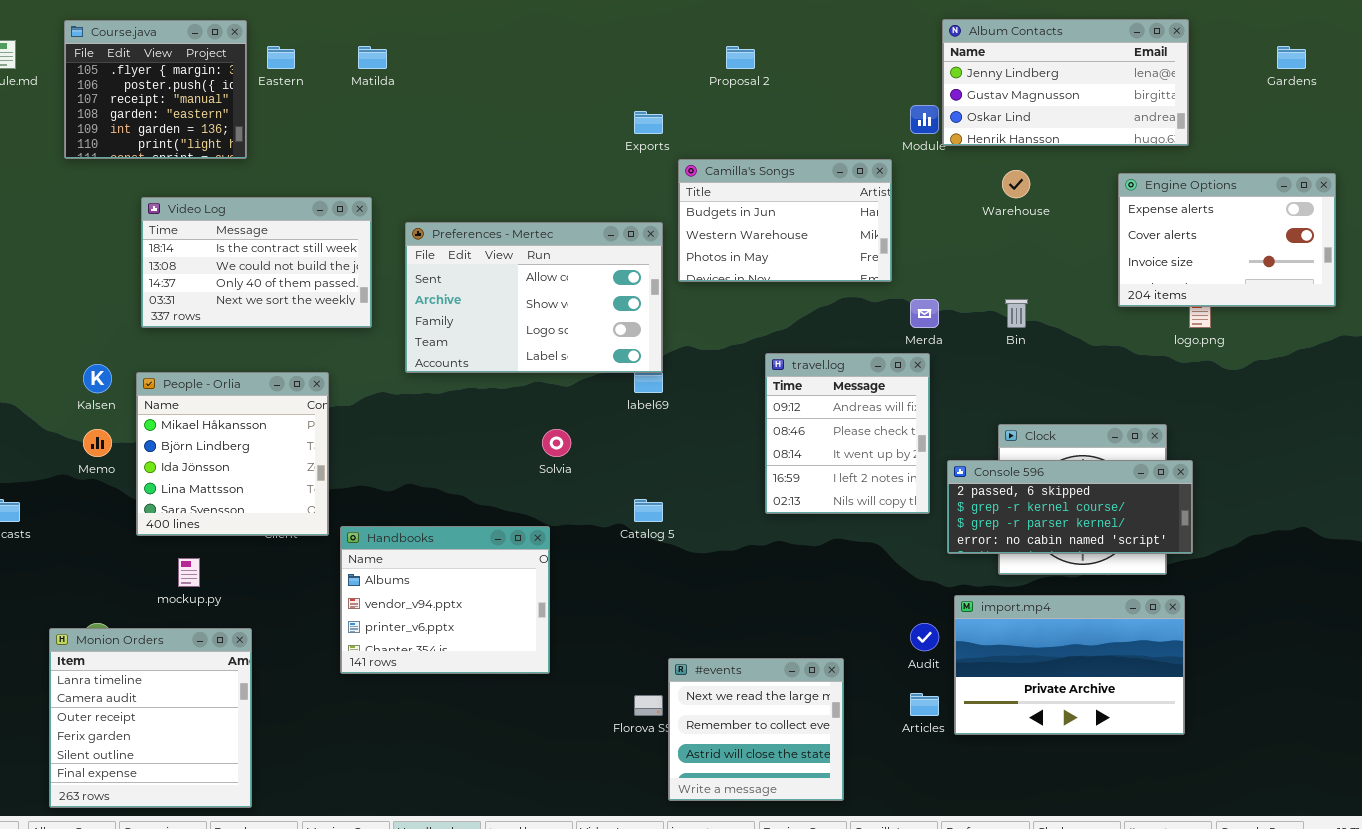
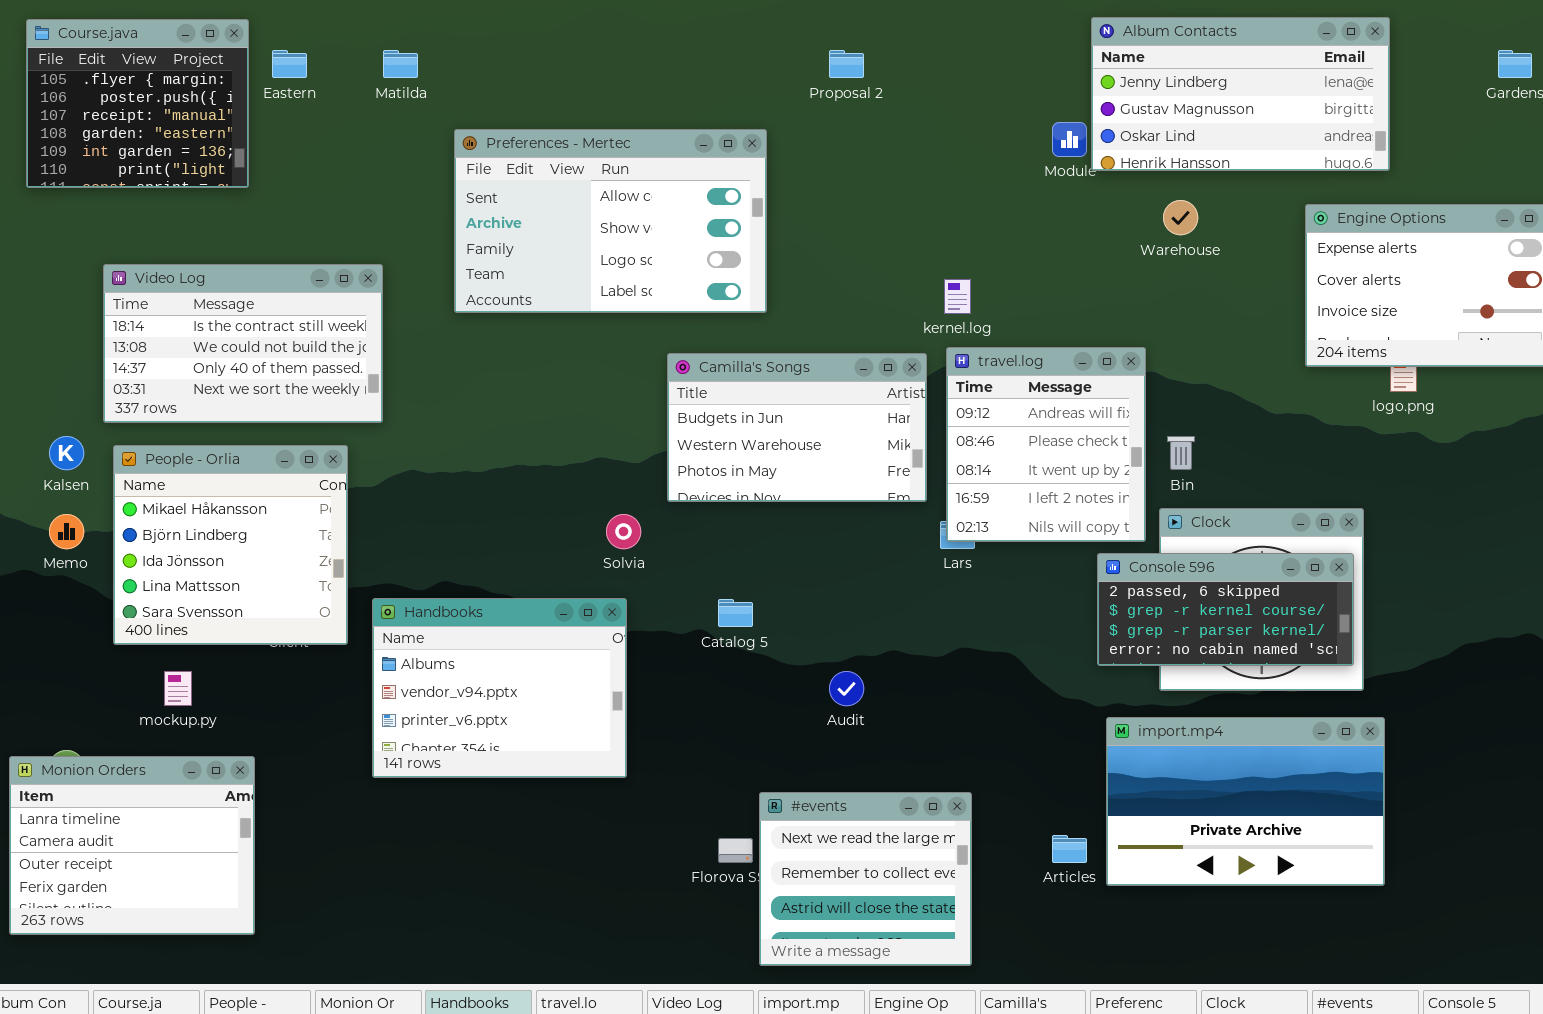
Camilla's Songs: [678,159,892,282] -> [667,353,927,502], moved
Video Log: [141,197,372,328] -> [103,264,383,423], moved
Preferences - Mertec: [405,222,663,373] -> [454,129,767,313], moved
Bin: [1005,299,1028,328] -> [1167,436,1195,470], moved
travel.log: [765,353,930,514] -> [946,347,1146,542], moved
Console 596: [947,460,1193,554] -> [1097,553,1354,666], resized
Handbooks: [340,526,550,674] -> [372,598,627,778], moved
Audit: [910,623,939,651] -> [829,671,864,706], moved
Monion Orders: [49,628,252,808] -> [9,756,255,935], resized

